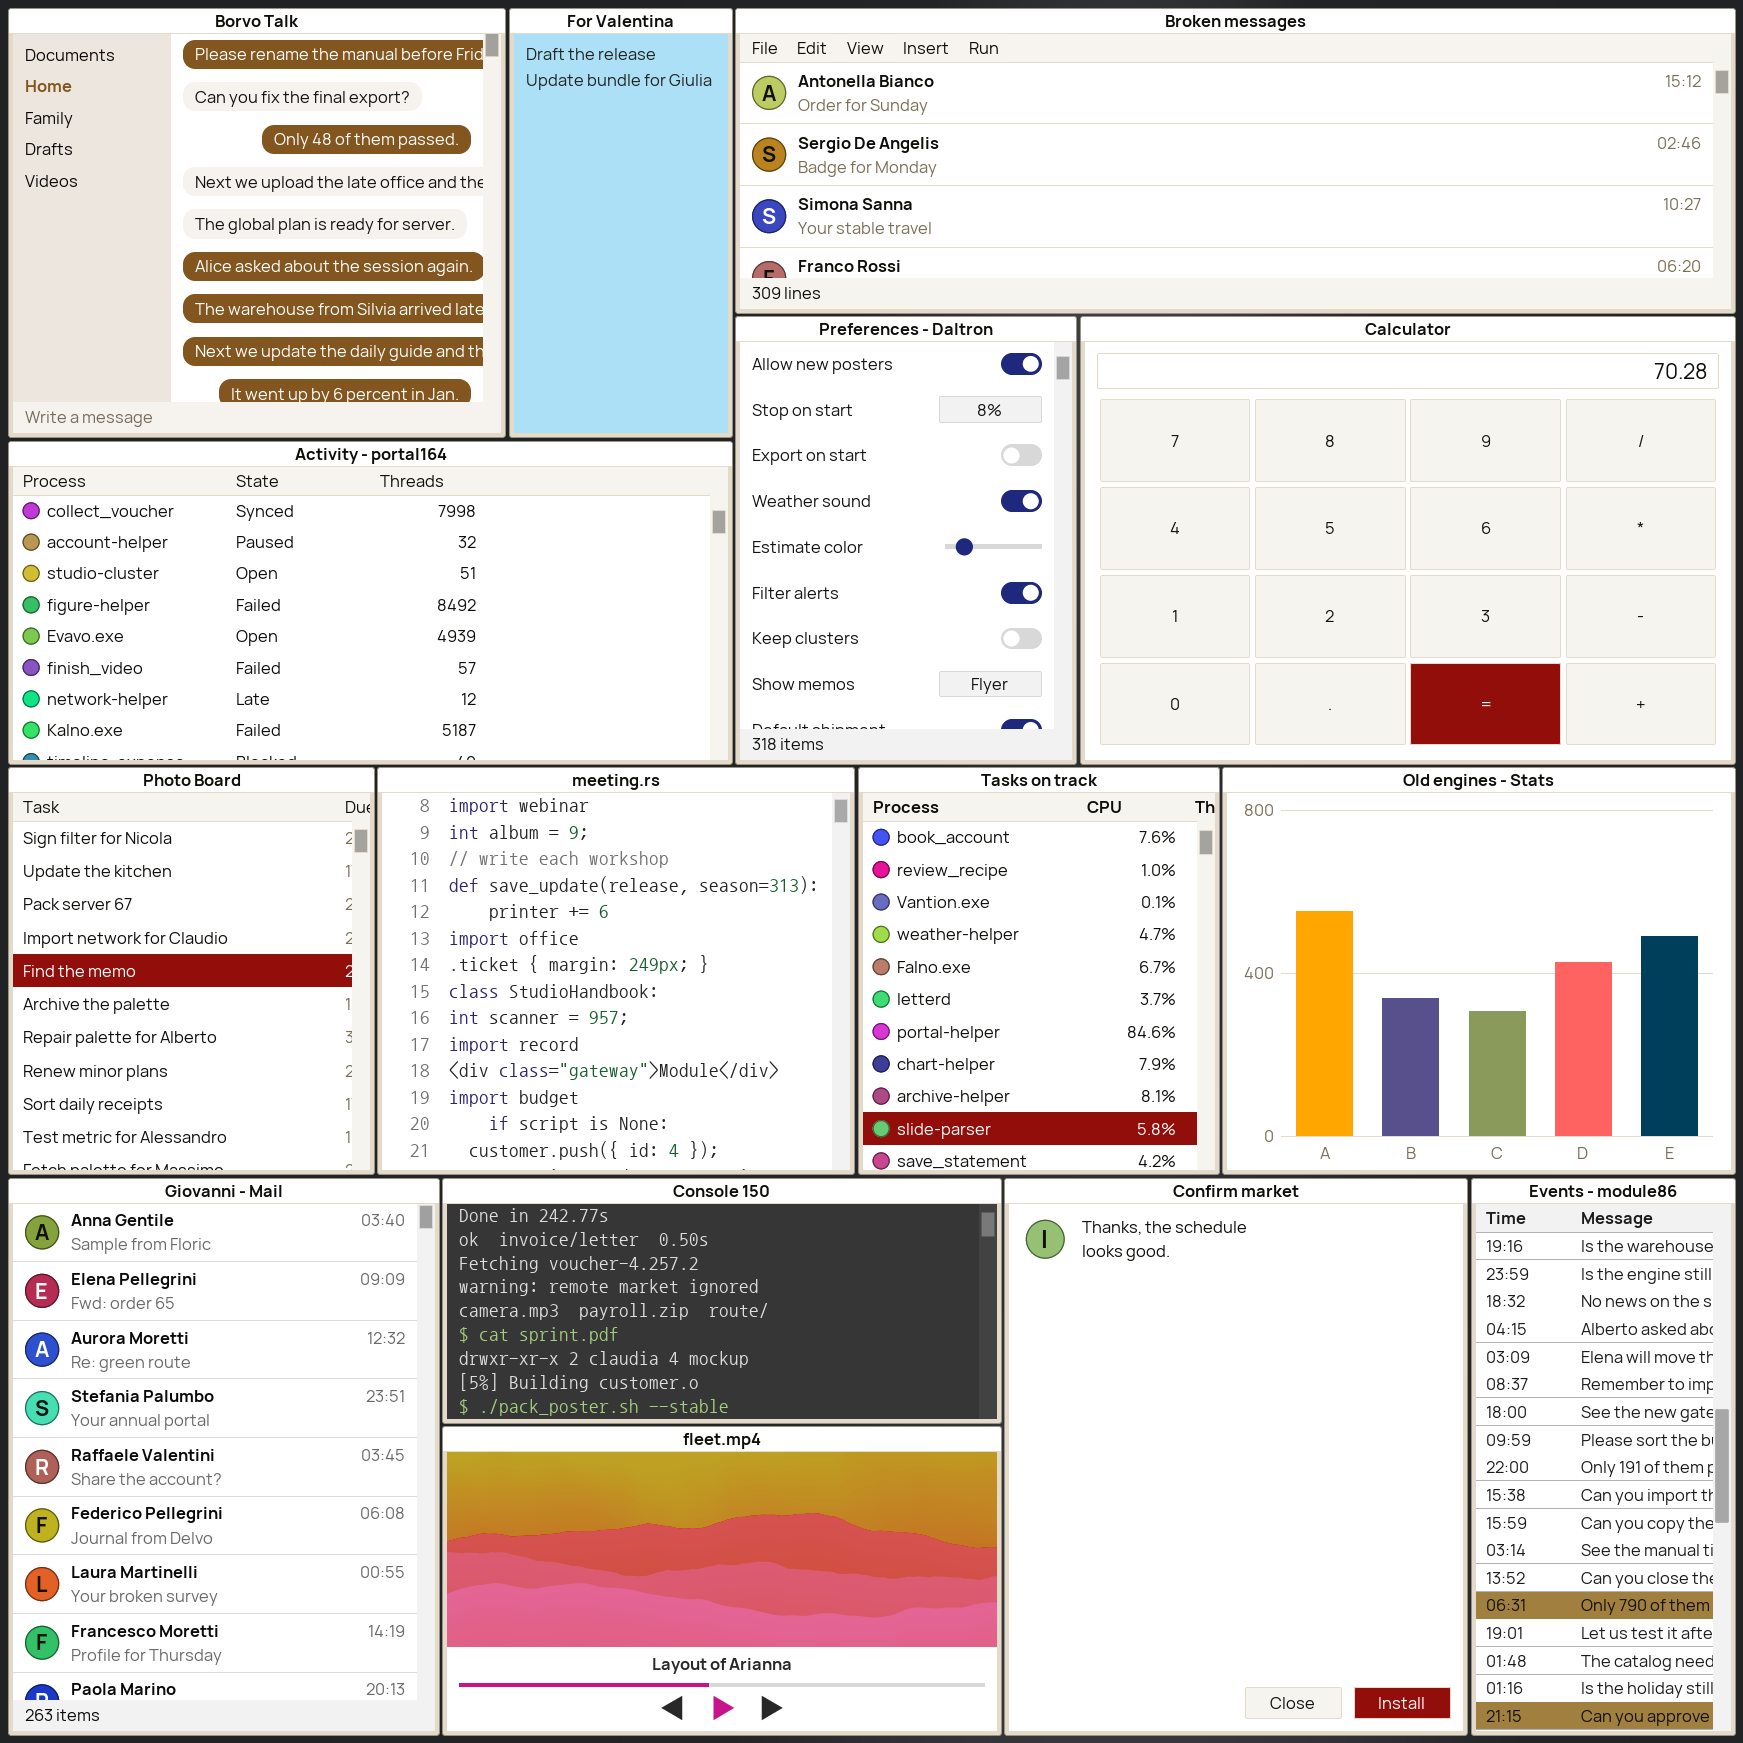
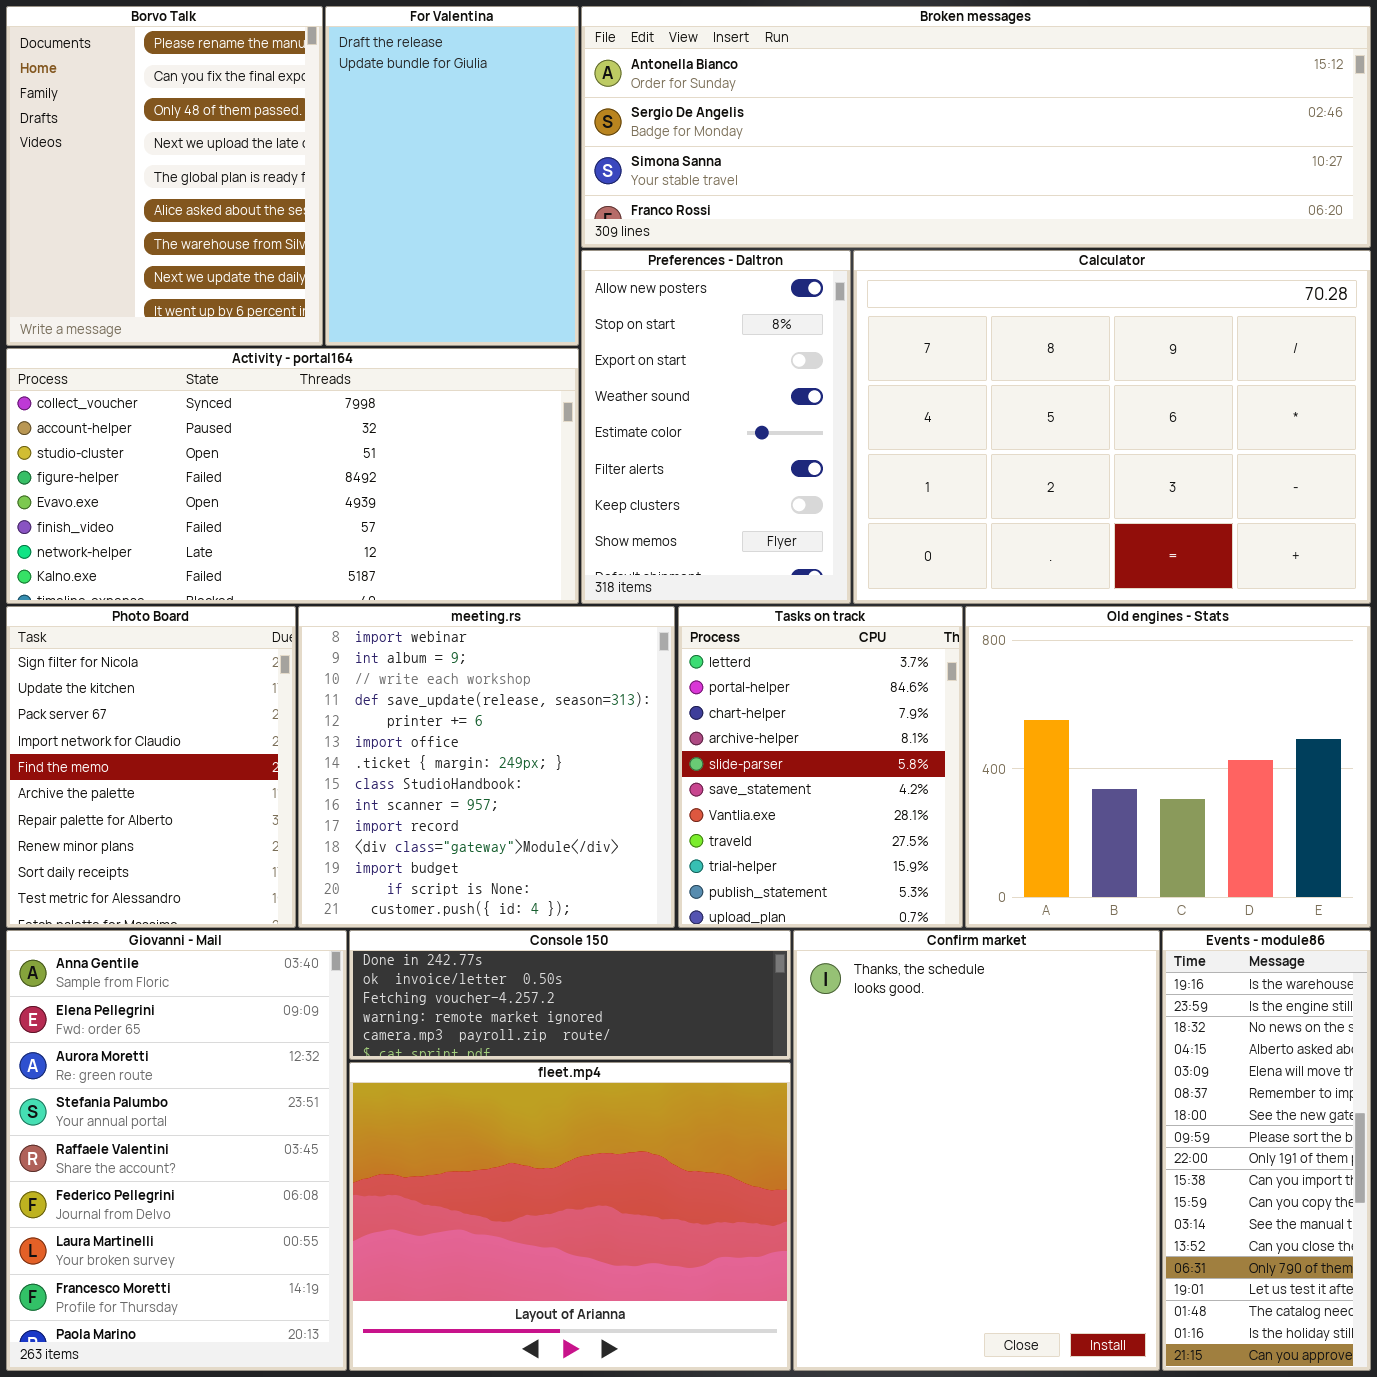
Borvo Talk: [8,8,506,438] -> [6,6,323,346], resized
For Valentina: [509,8,733,438] -> [325,6,579,346], resized
Tasks on track: [858,767,1220,1175] -> [678,606,963,928], scrolled down 5 rows
Console 150: [442,1178,1002,1424] -> [349,930,791,1060], resized
fleet.mp4: [442,1426,1002,1736] -> [349,1062,791,1371], resized

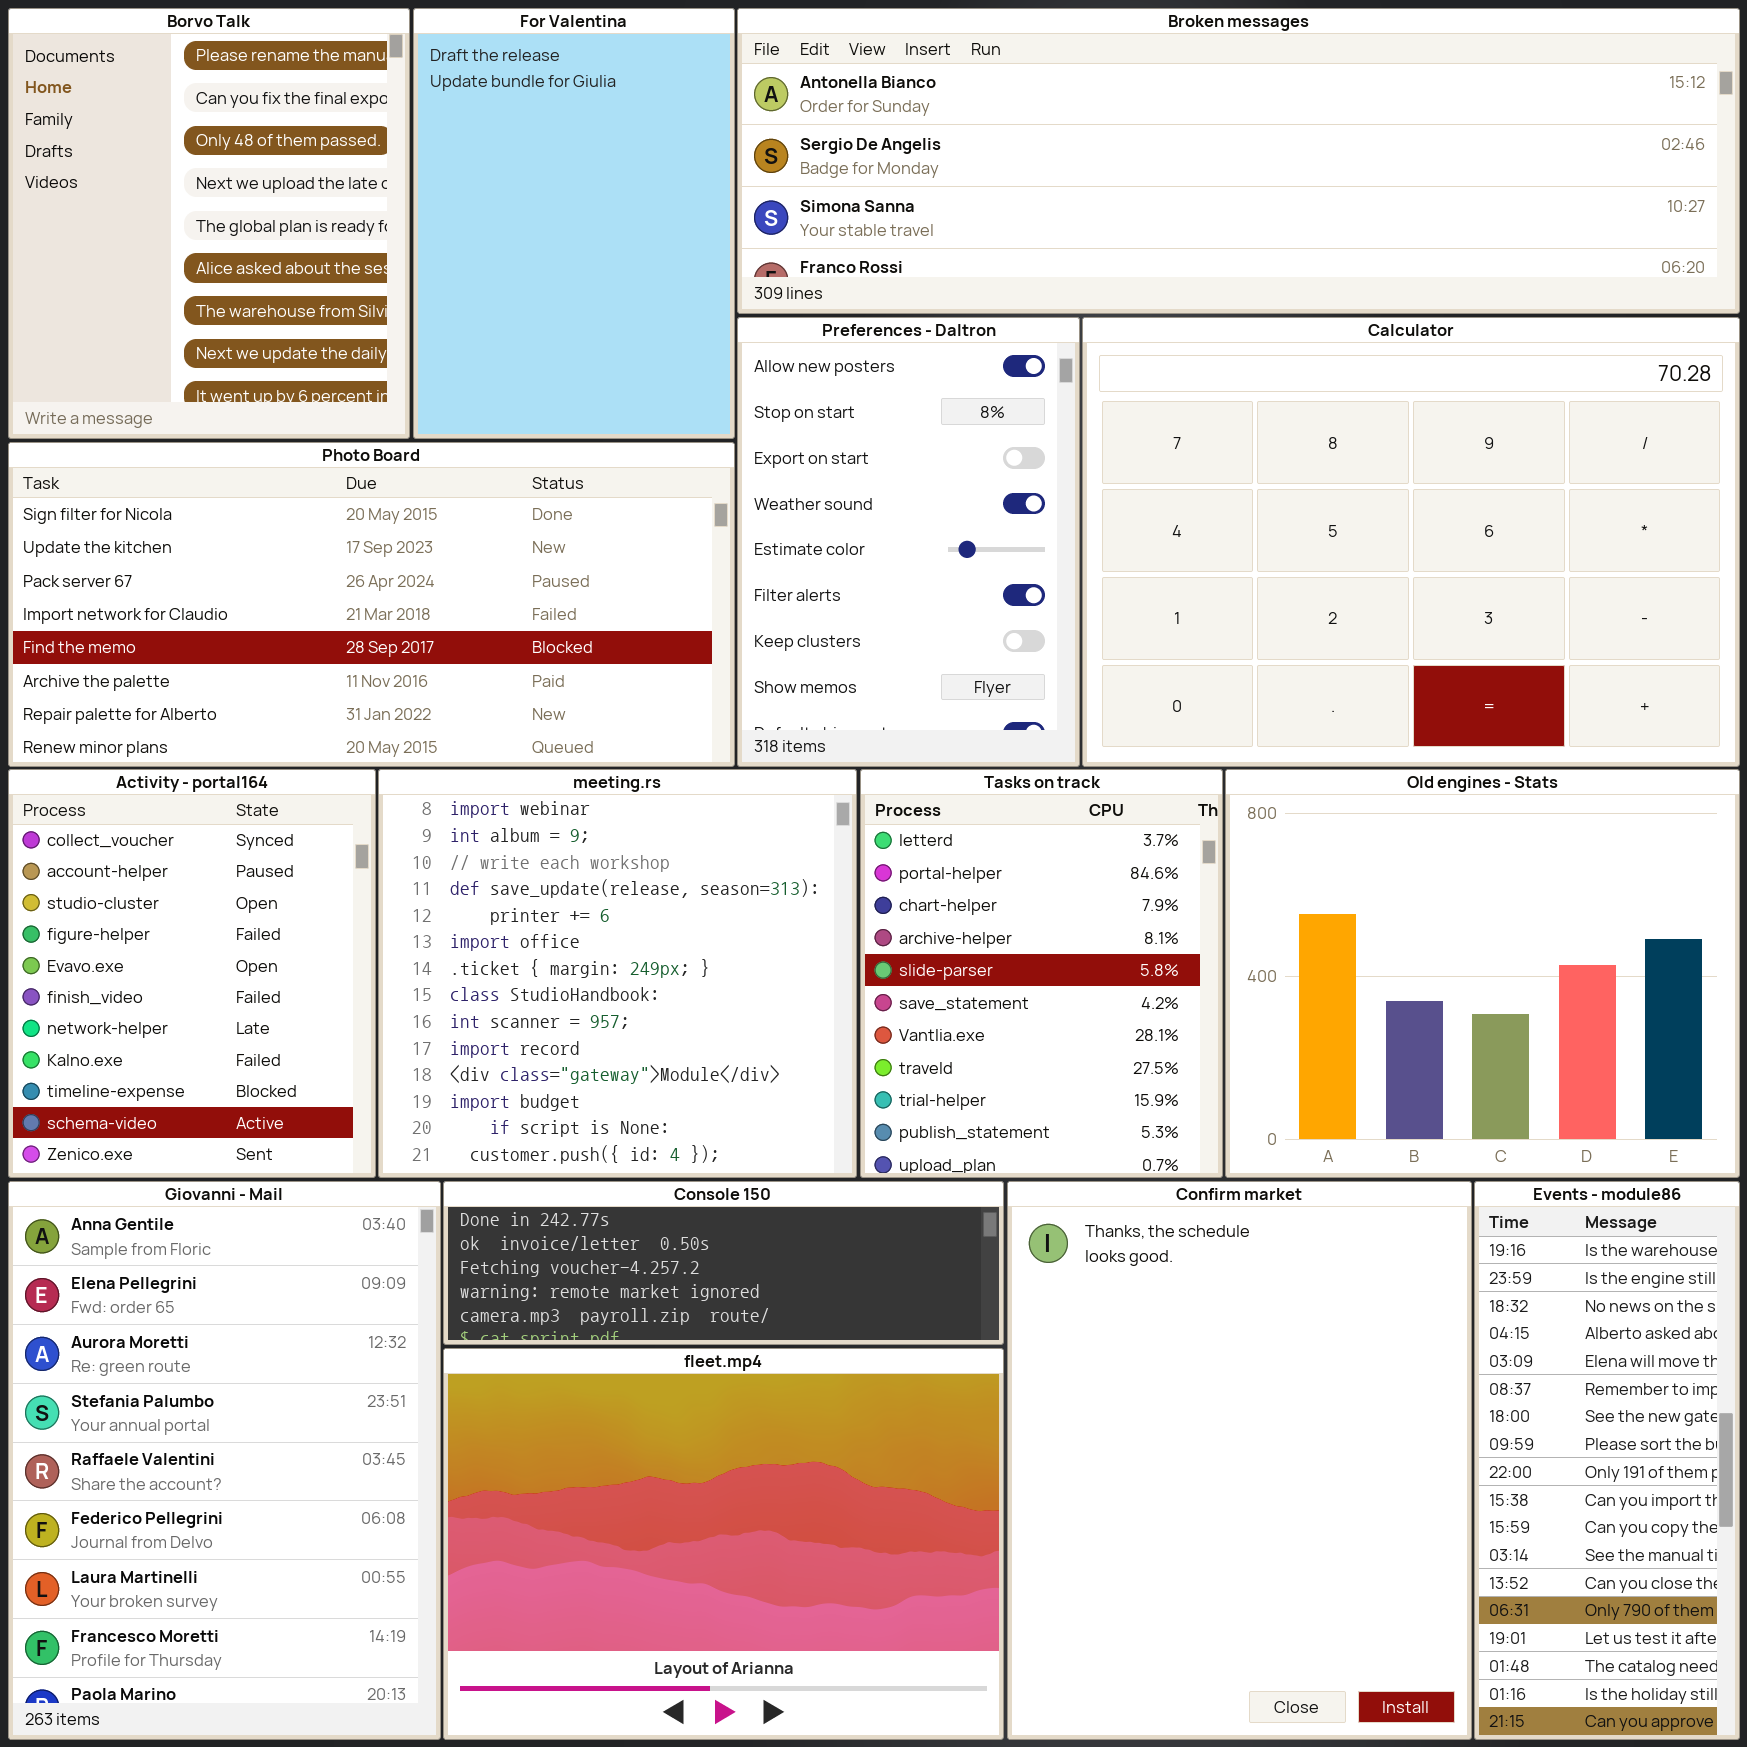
Activity - portal164: [6,348,579,604] -> [8,769,376,1178], moved, resized
Photo Board: [6,606,296,928] -> [8,442,735,767], moved, resized

